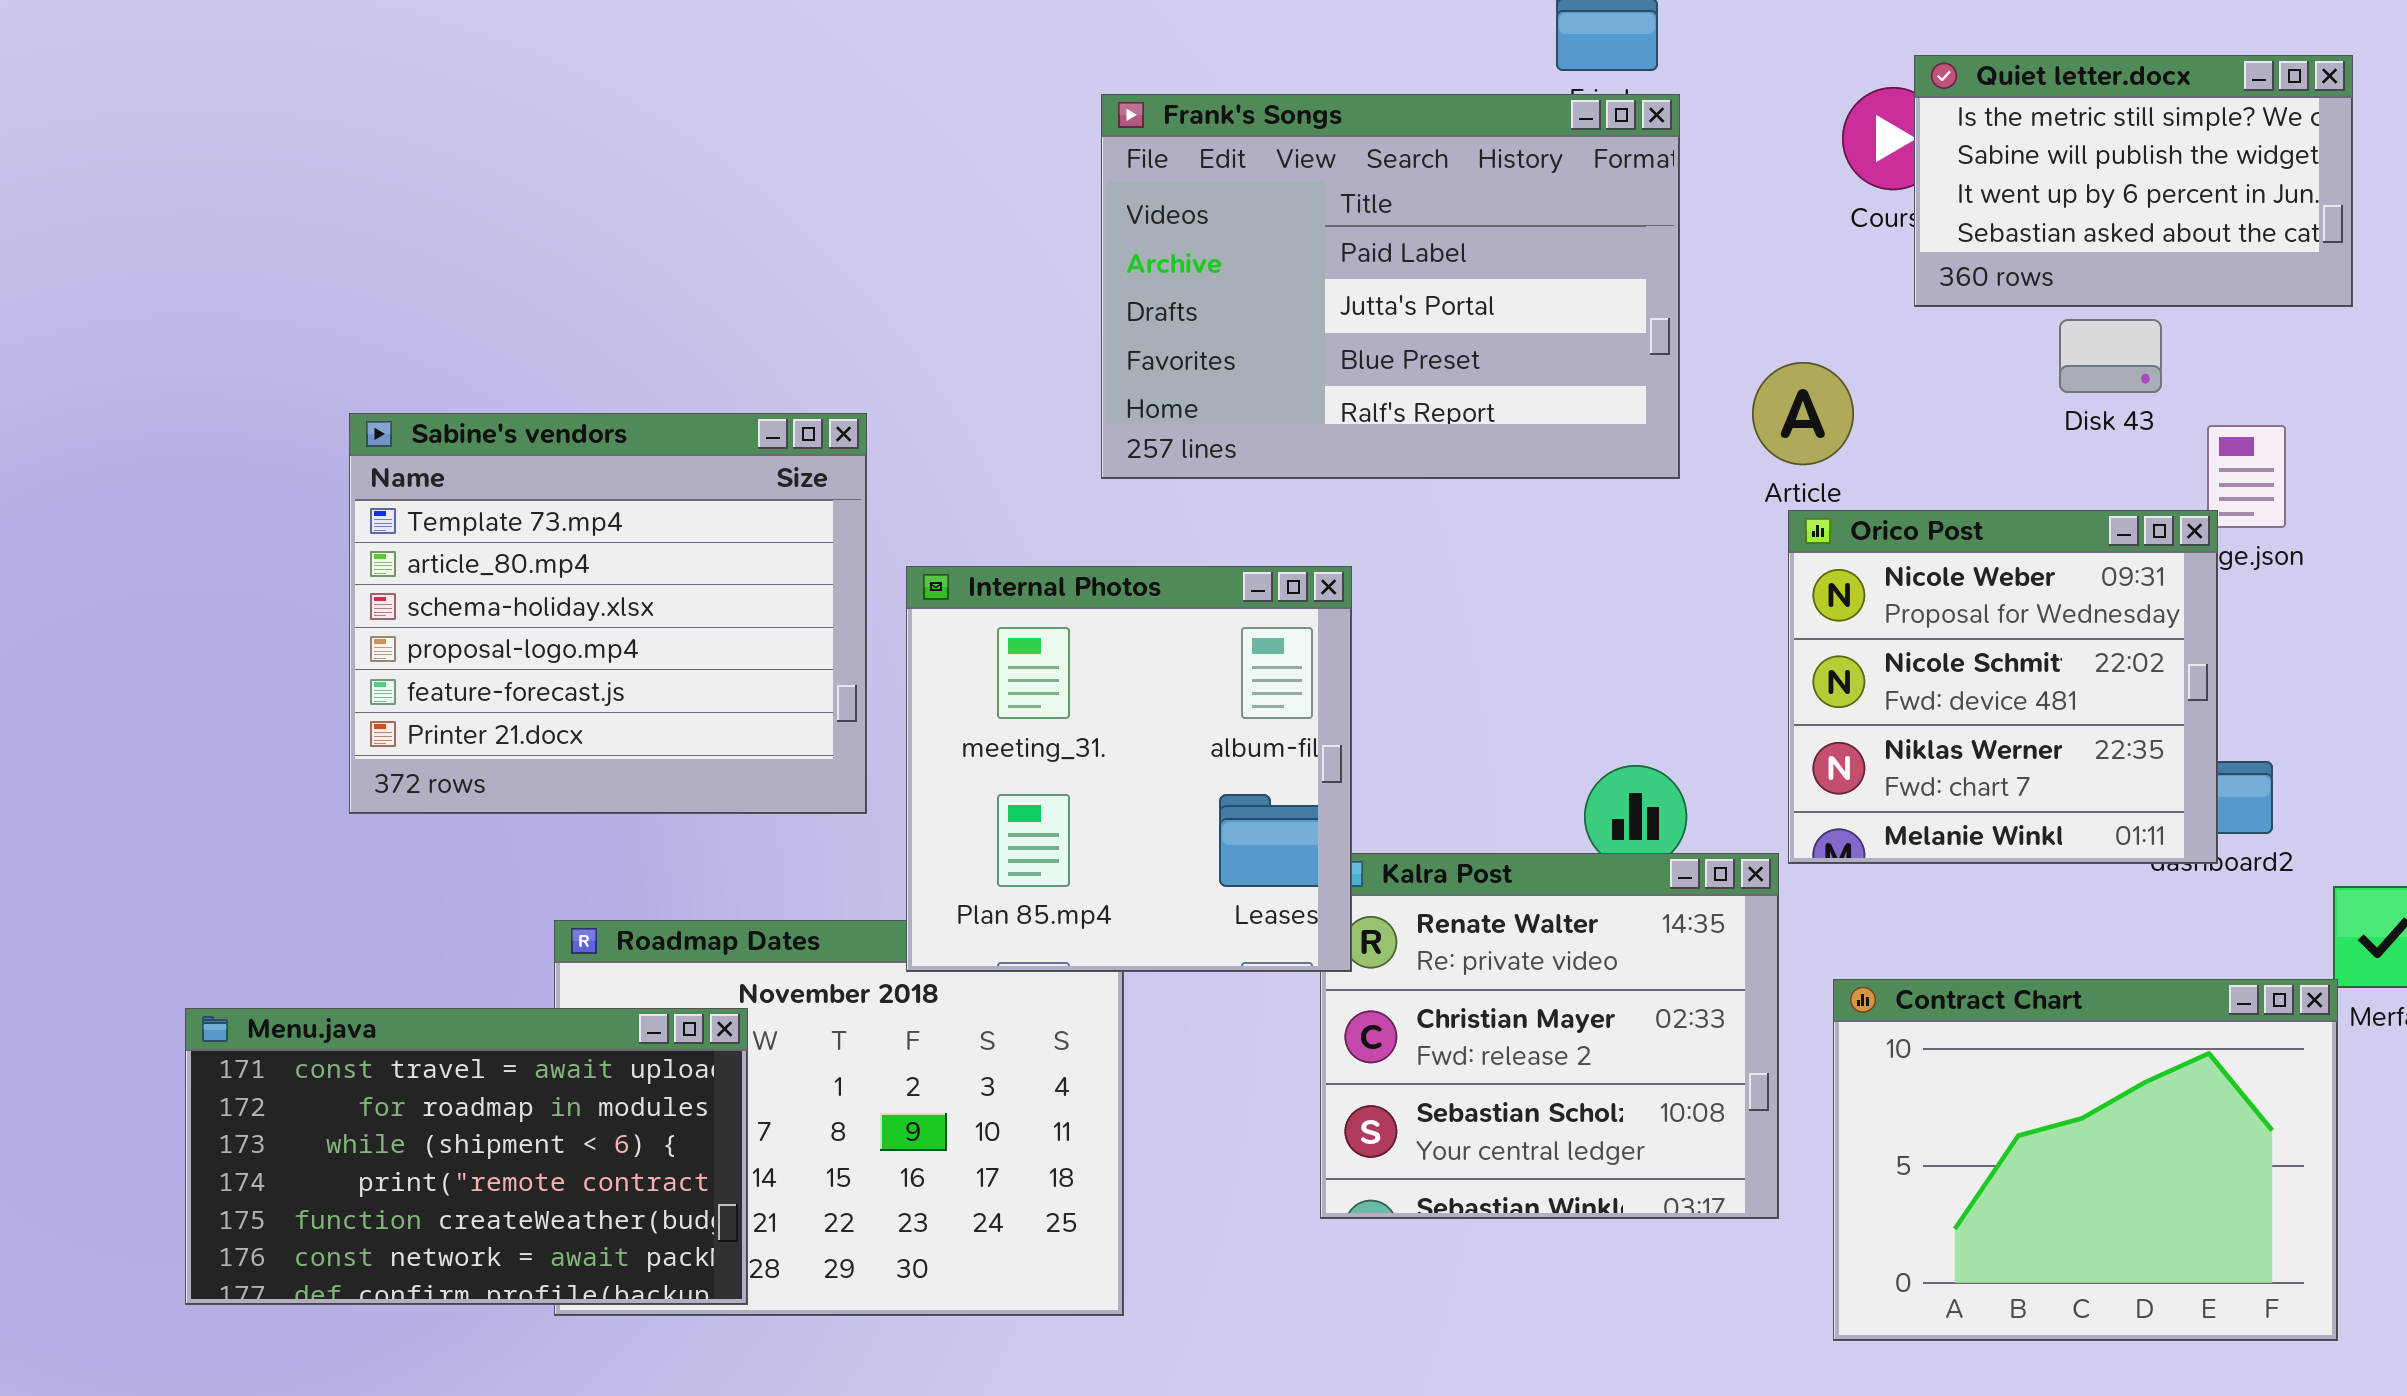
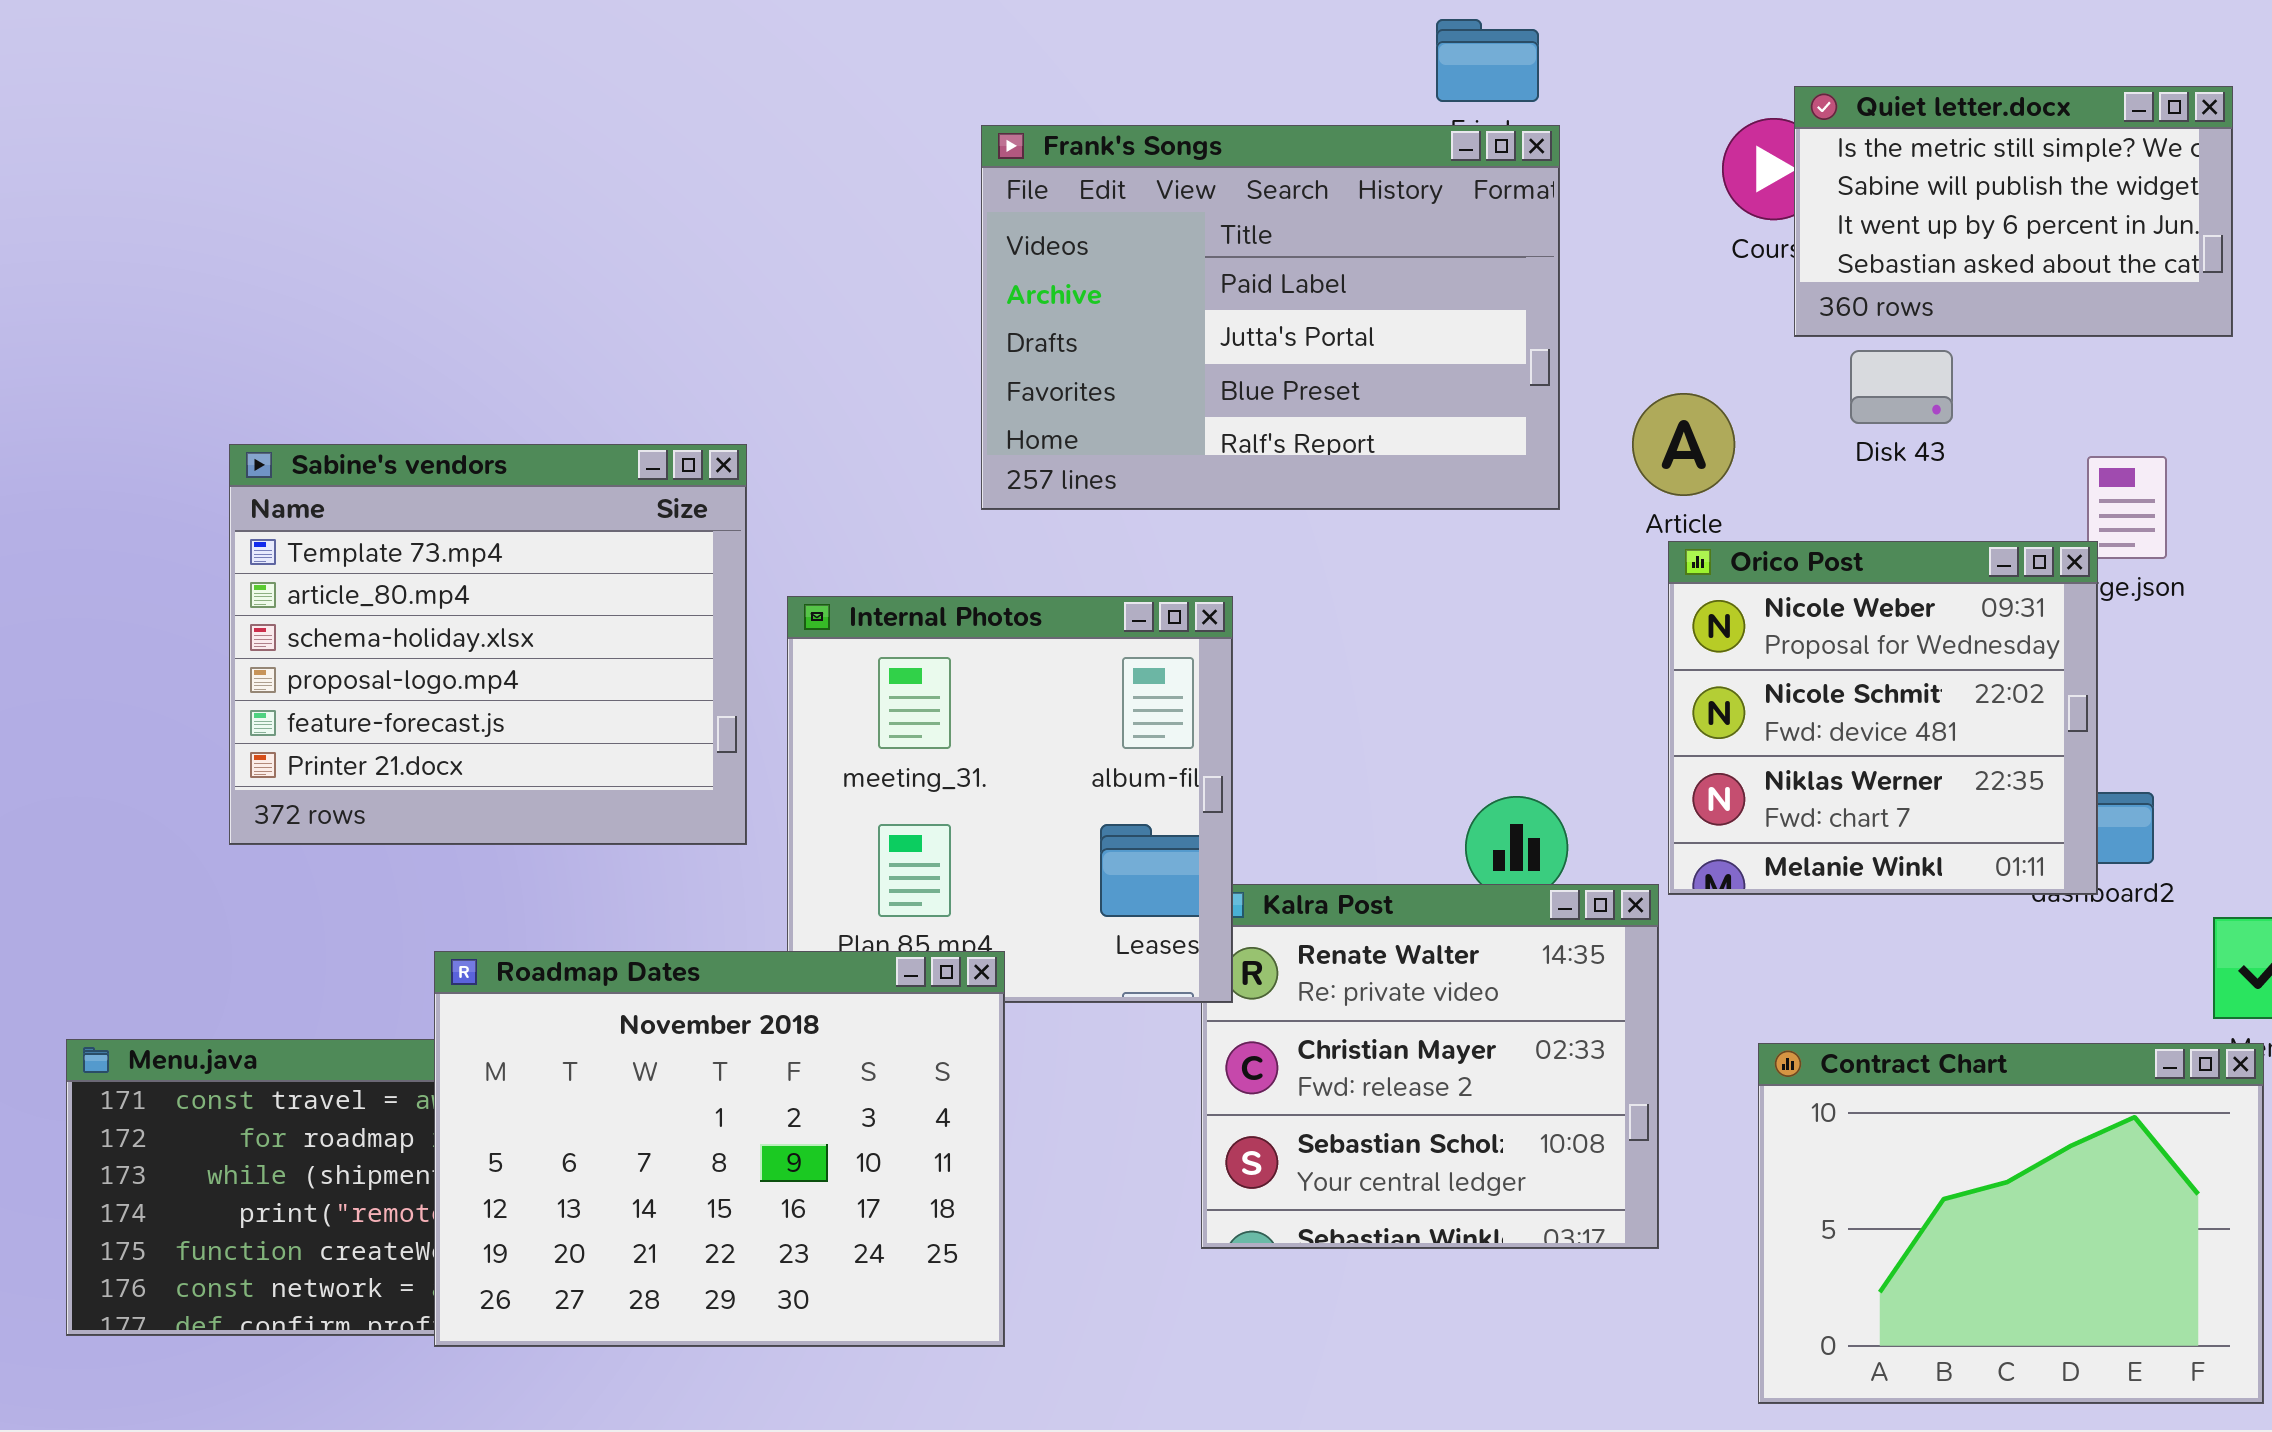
Disk 43: [2059,319,2162,393] -> [1850,350,1953,424], moved
Roadmap Dates: [554,920,1124,1316] -> [434,951,1005,1347], raised
Contract Chart: [1833,979,2338,1341] -> [1758,1043,2264,1404], moved

